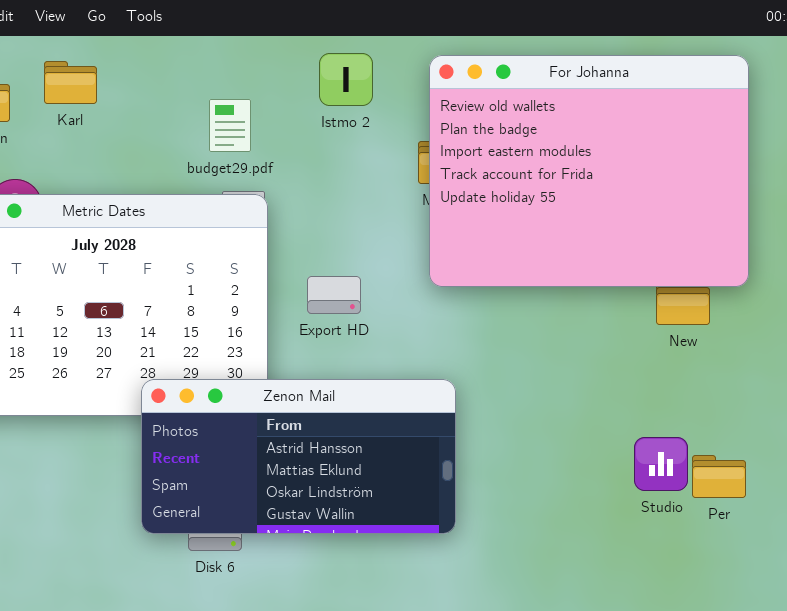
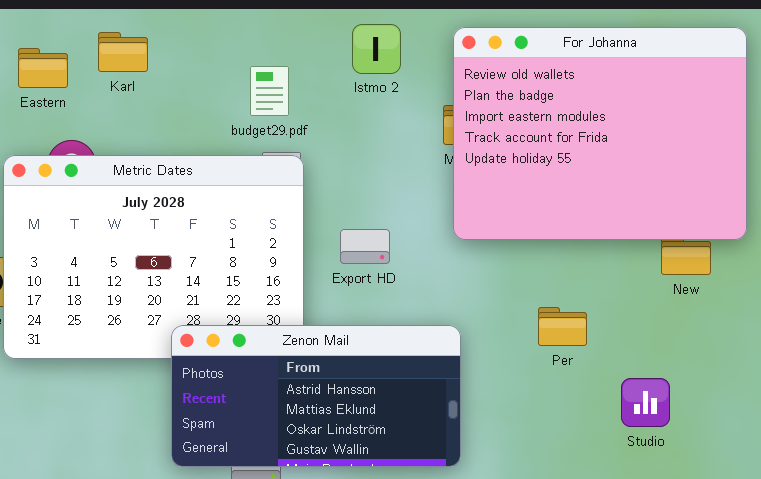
Zenon Mail: [141,379,456,534] -> [171,325,461,467], moved
Studio: [634,437,688,491] -> [621,378,670,427], moved
Per: [692,455,746,498] -> [538,307,587,346], moved

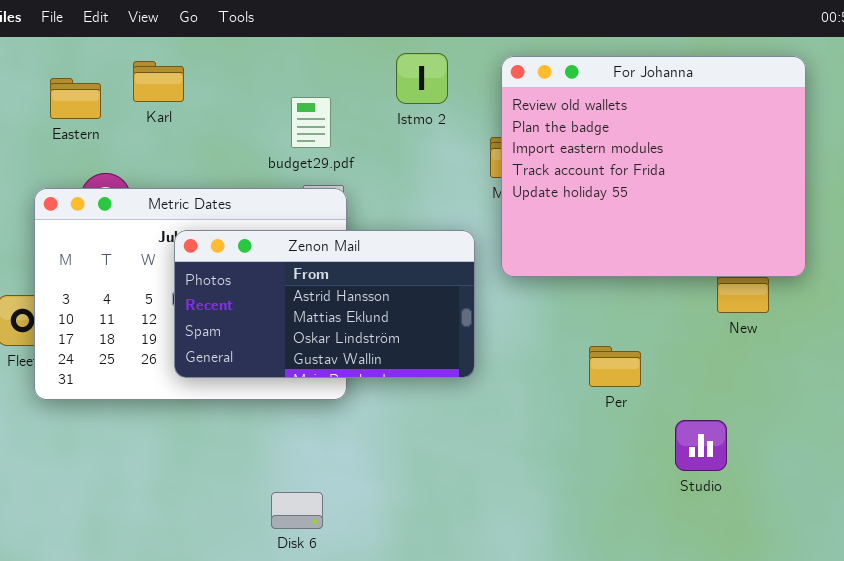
Zenon Mail: [171,325,461,467] -> [174,230,475,378], moved

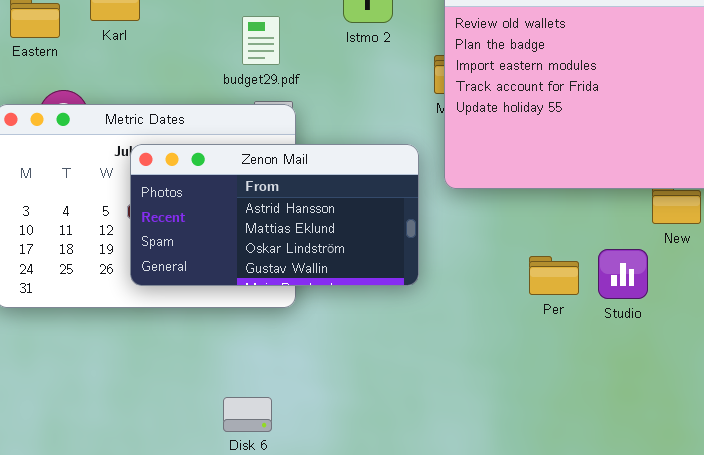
Studio: [675,420,727,471] -> [598,249,648,299], moved

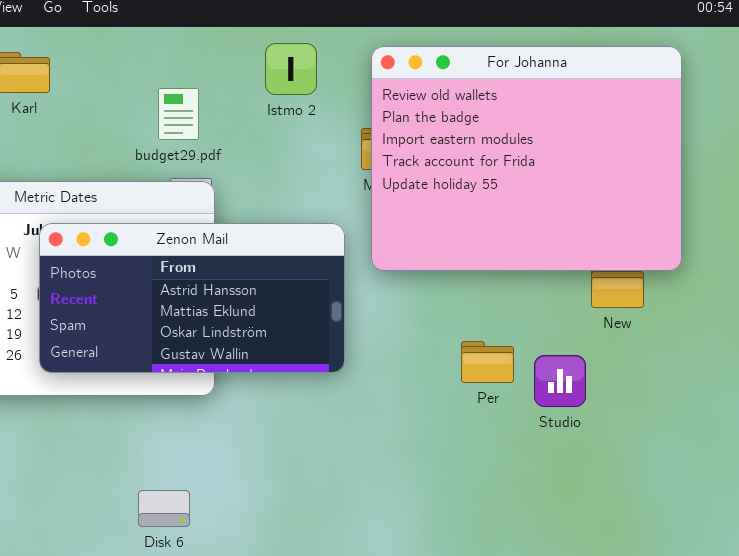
Studio: [598,249,648,299] -> [534,355,586,407], moved

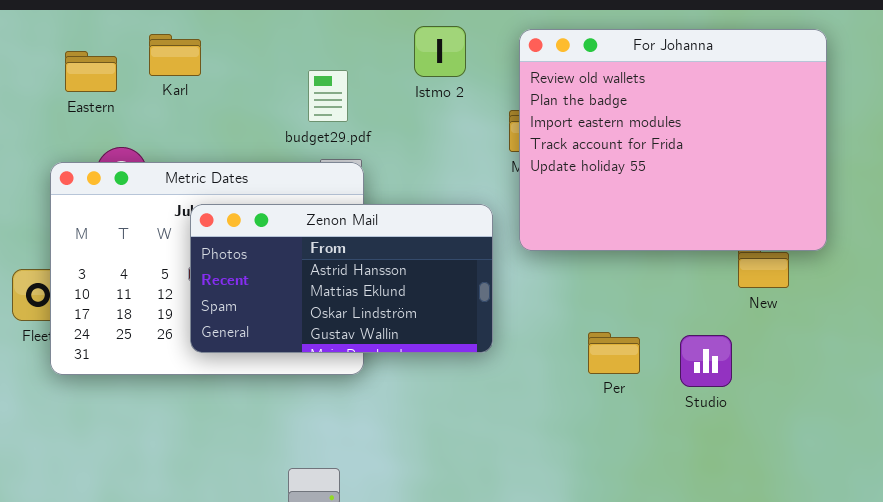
Per: [461,341,514,383] -> [588,332,640,374], moved

